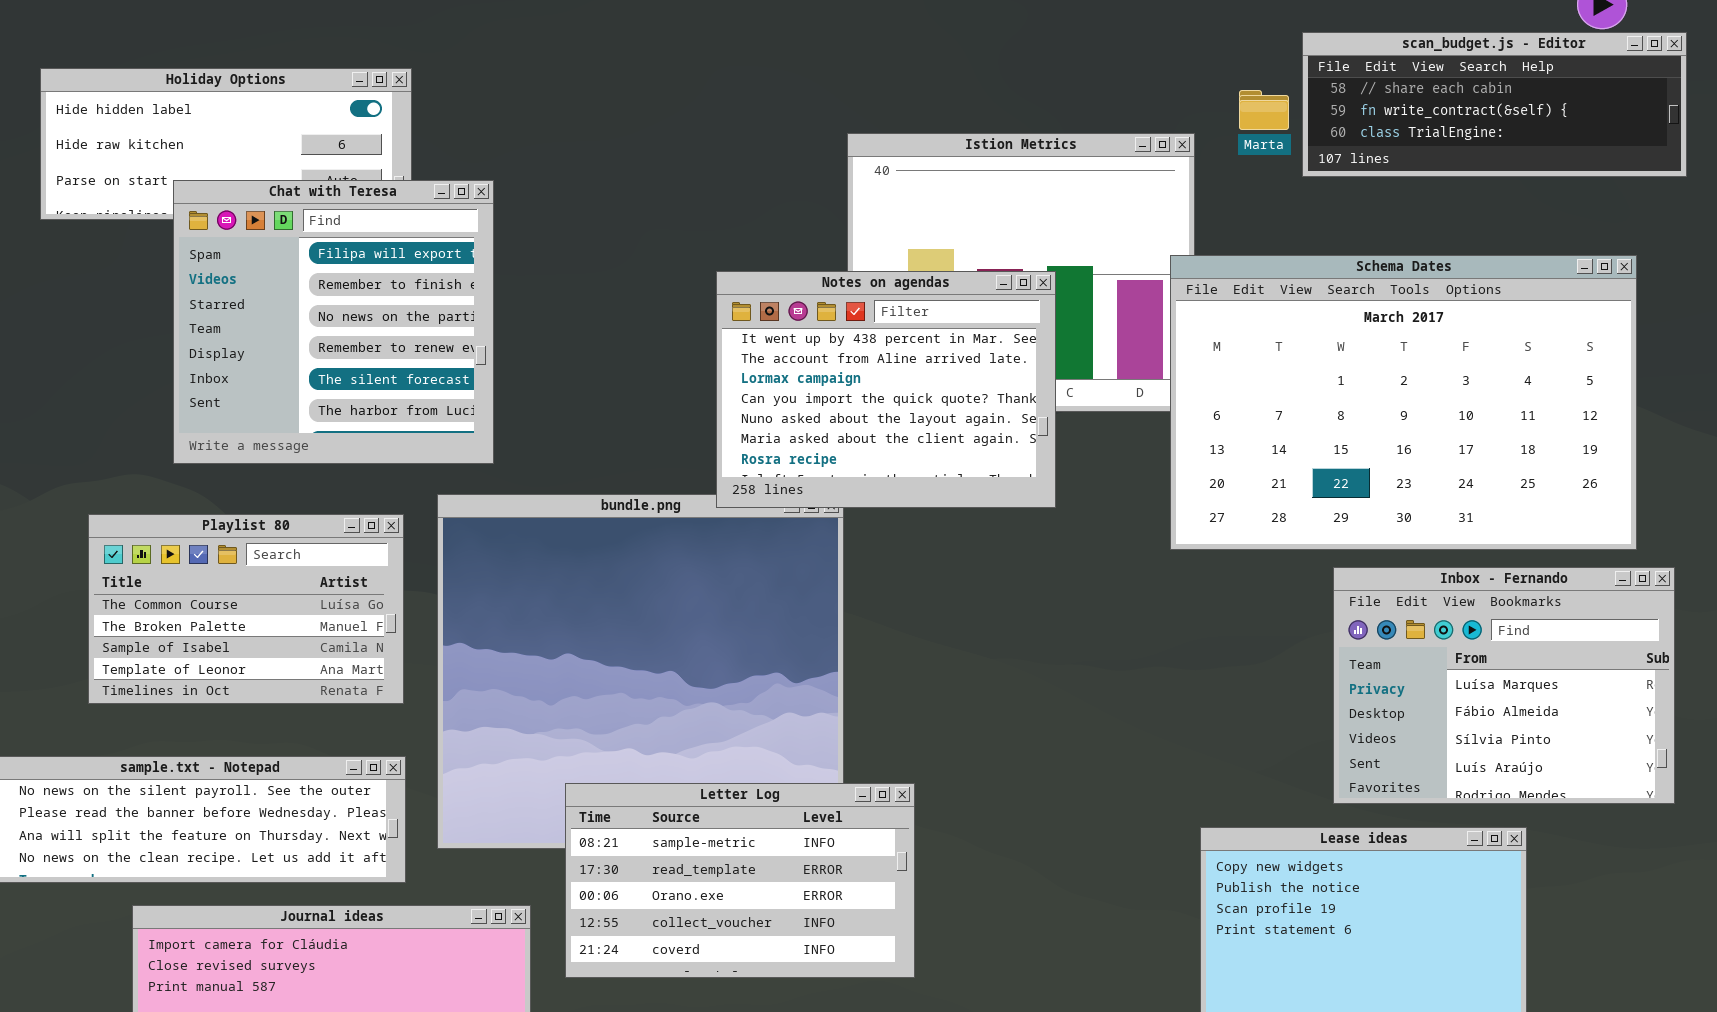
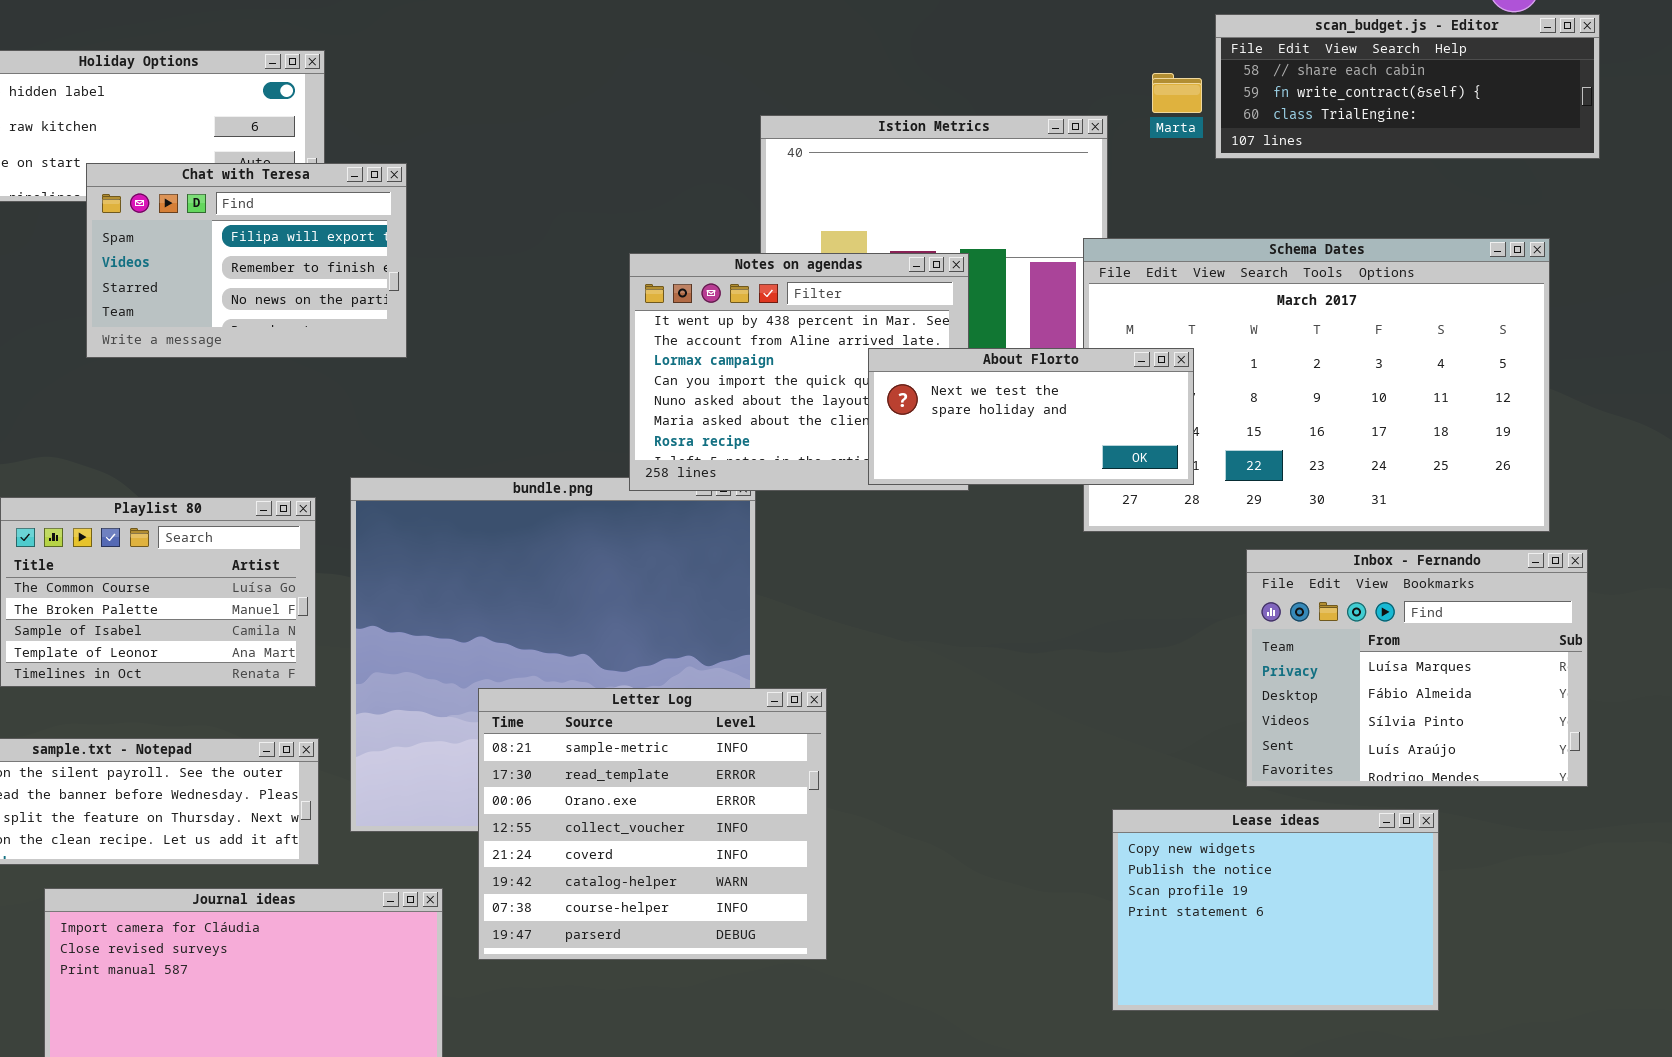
Chat with Teresa: [173,180,494,464] -> [86,163,407,358], resized
About Florto: none -> [868,348,1194,485], opened
Letter Log: [565,783,915,978] -> [478,688,827,960], resized

